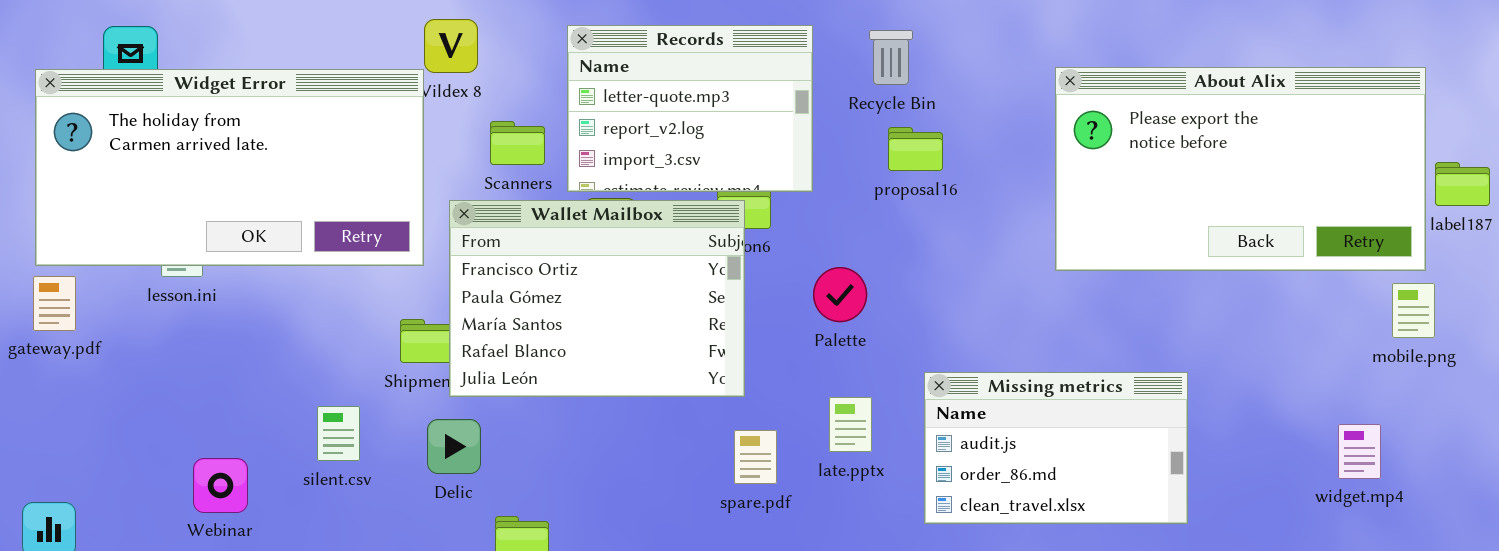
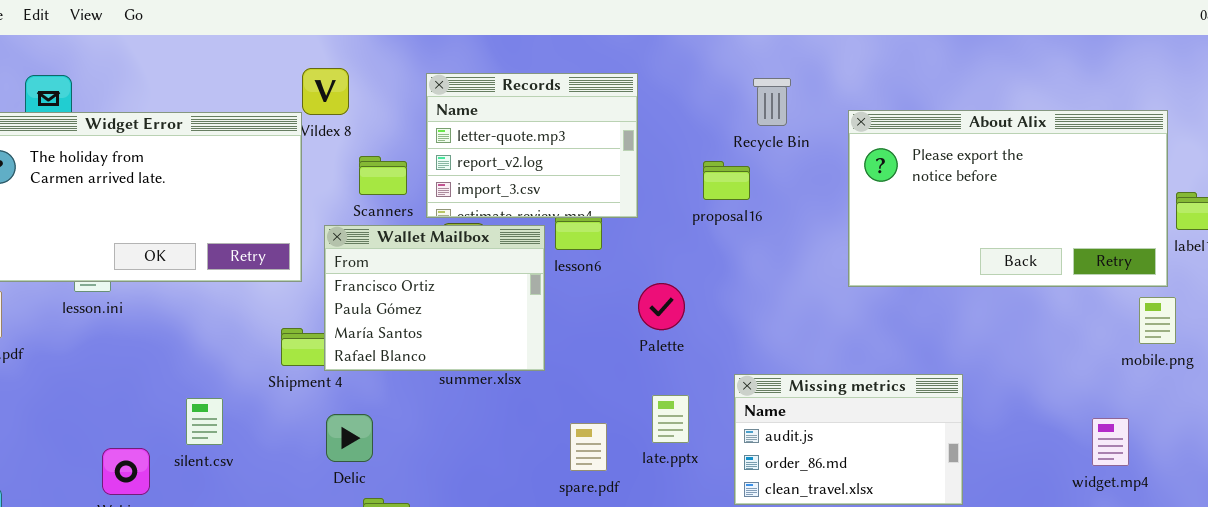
Recycle Bin: [869,30,913,85] -> [753,78,791,126], moved
Wallet Mailbox: [449,200,745,397] -> [324,225,545,371], resized
silent.csv: [317,406,360,461] -> [186,398,223,445], moved
Delic: [427,419,481,474] -> [326,414,373,462], moved

